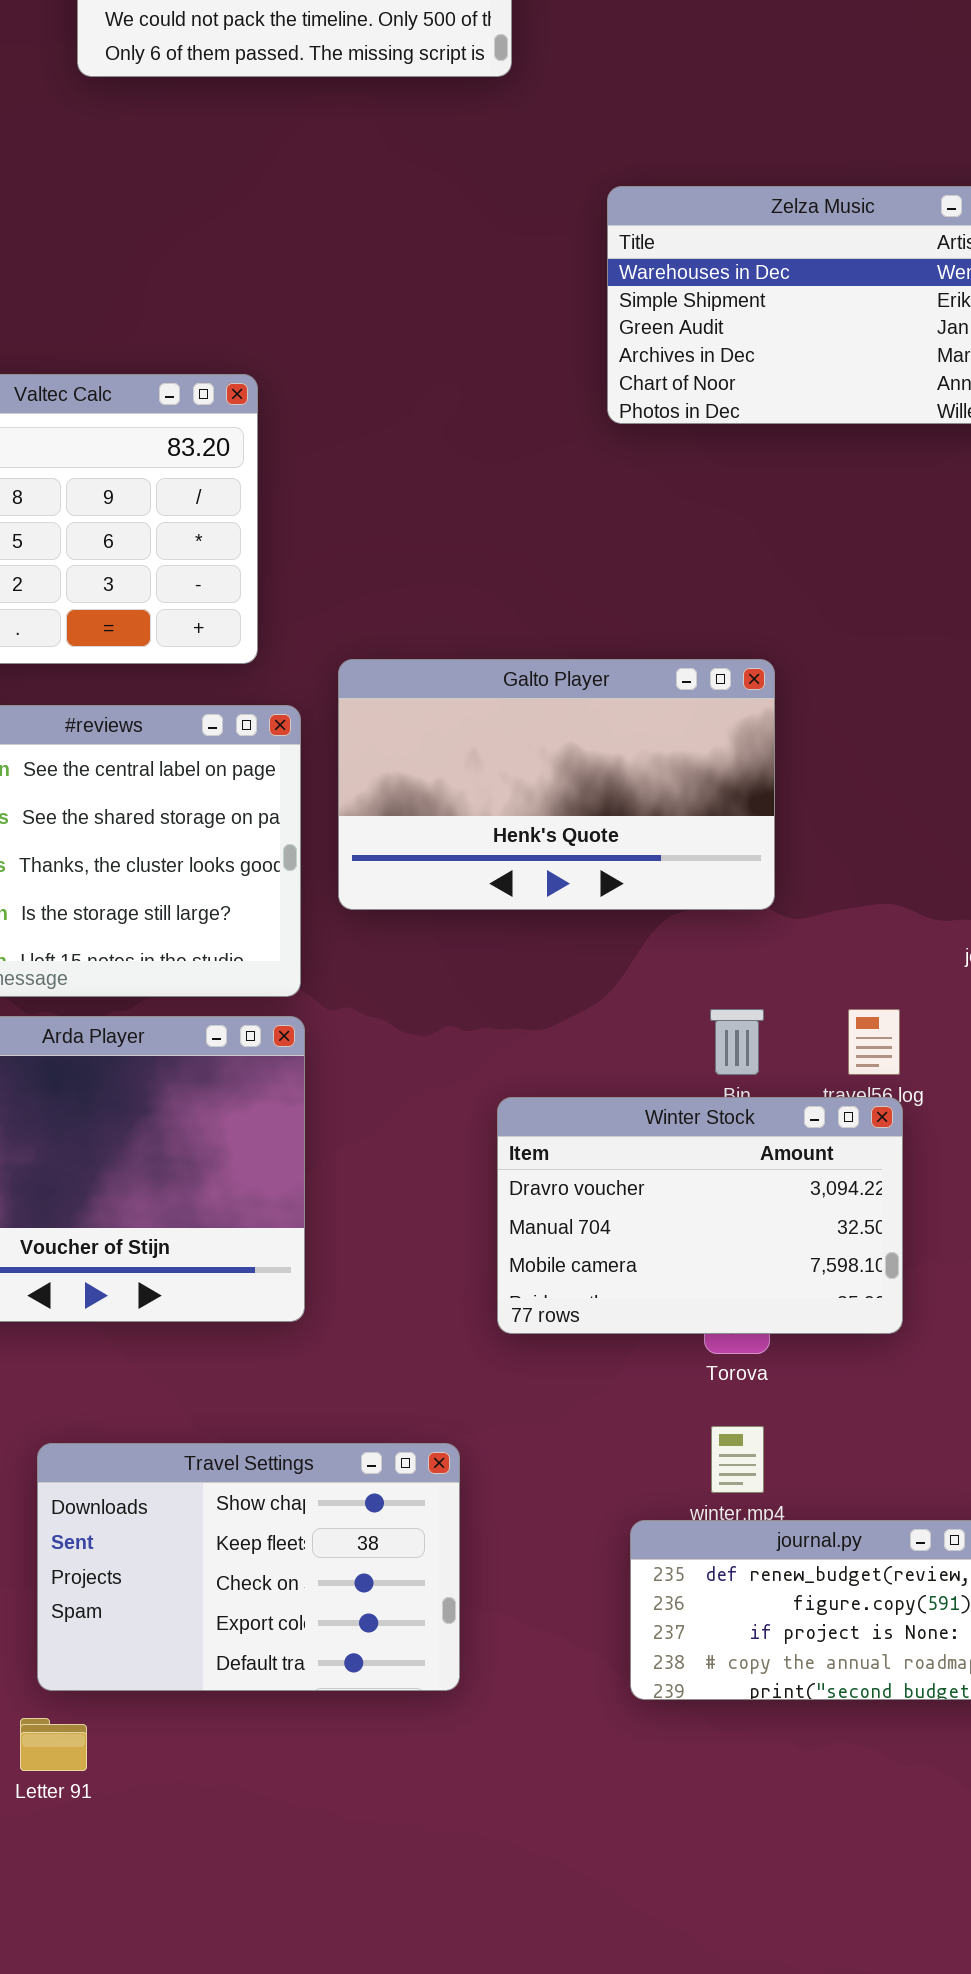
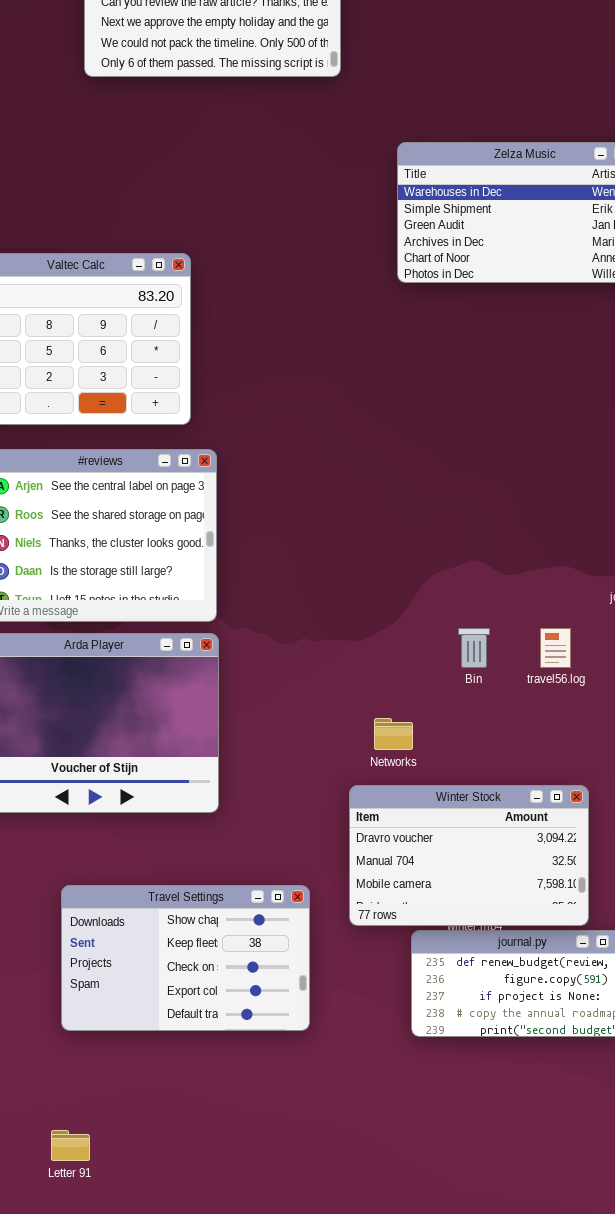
Galto Player: [338,659,775,910] -> none, closed
Winter Stock: [497,1097,903,1334] -> [349,785,589,926], moved
Letter 91: [20,1718,87,1771] -> [51,1130,90,1161], moved

